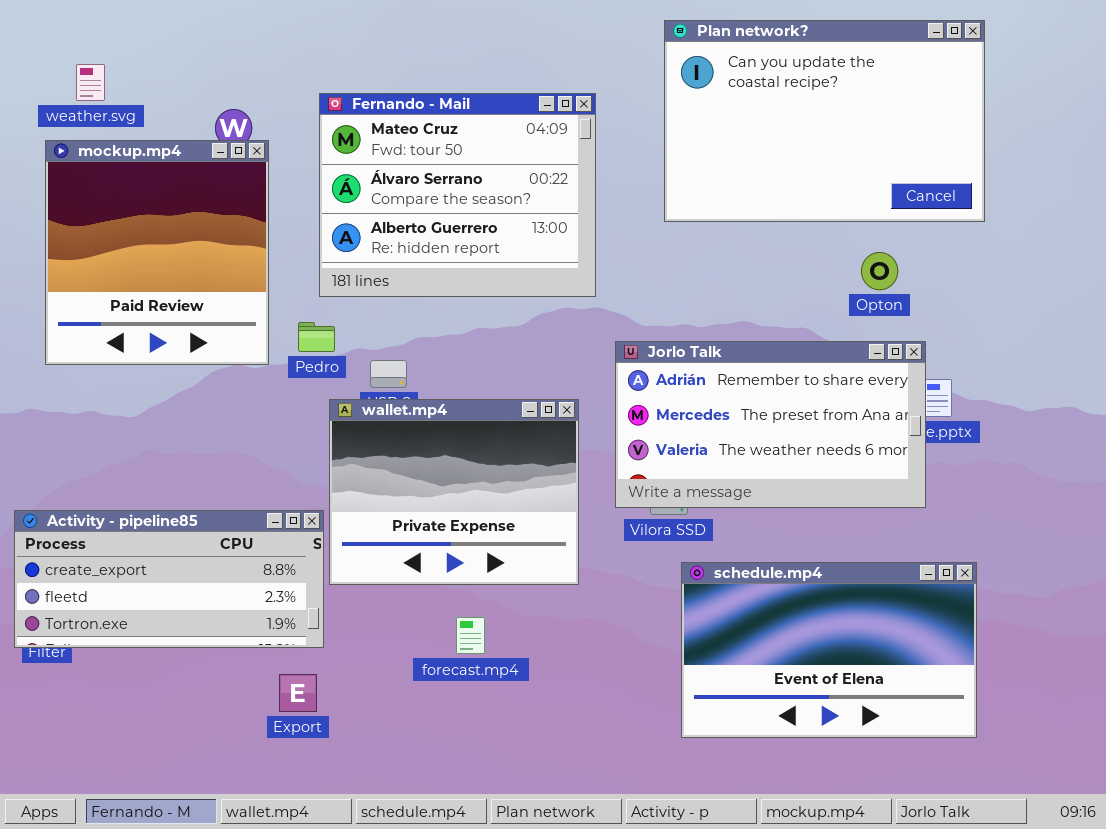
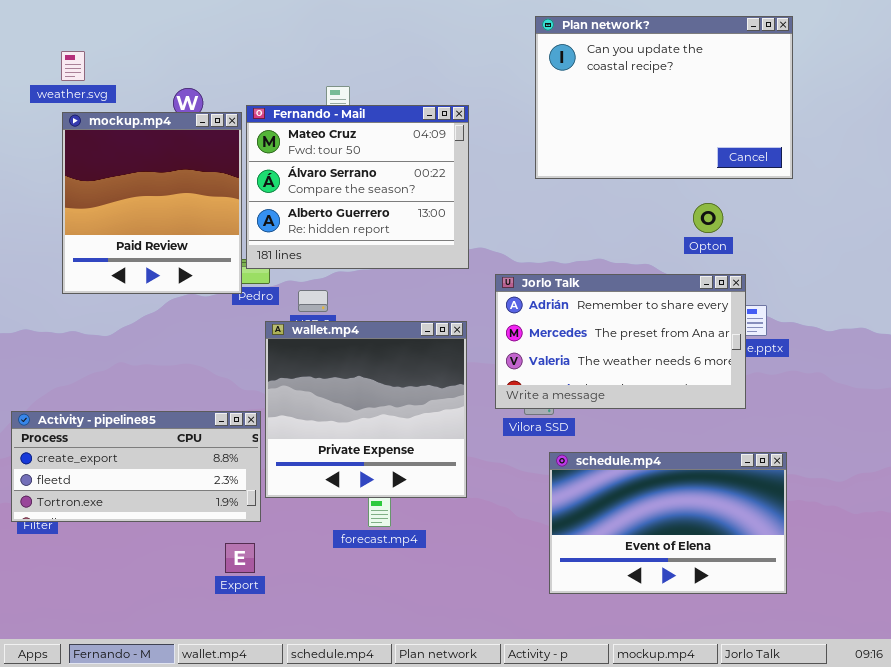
Fernando - Mail: [319,93,596,297] -> [246,105,469,269], moved
mockup.mp4: [45,140,269,365] -> [62,112,242,294], moved
wallet.mp4: [329,399,579,585] -> [265,321,467,498], resized

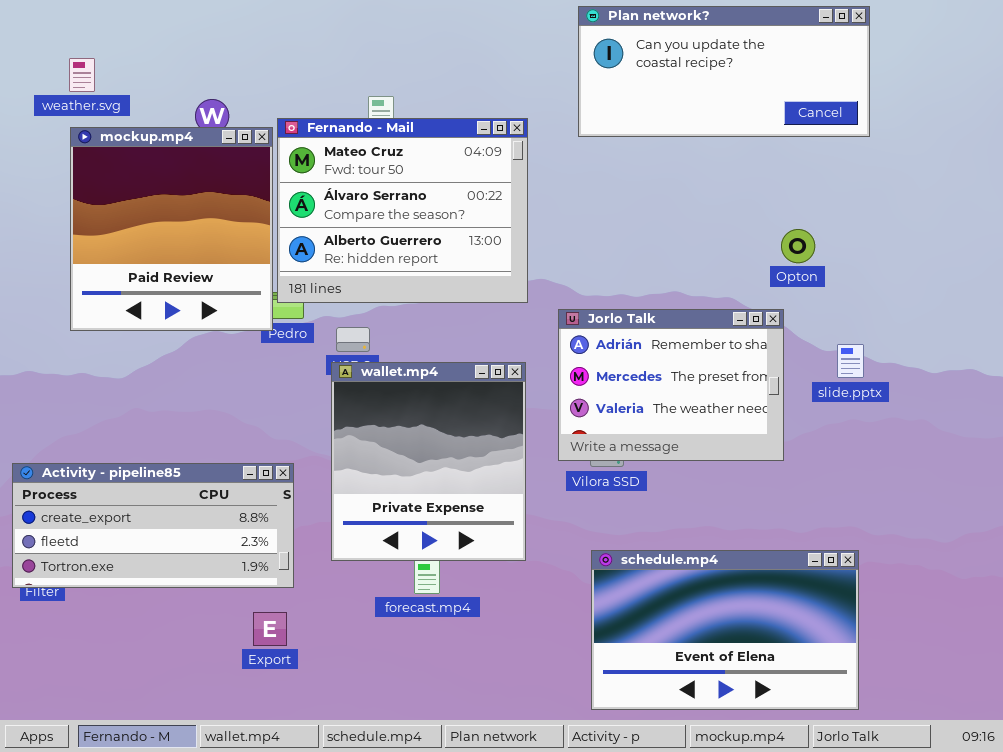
Plan network?: [535,16,793,179] -> [578,6,870,137], moved, resized
Jorlo Talk: [495,274,746,409] -> [558,309,784,461], resized
wallet.mp4: [265,321,467,498] -> [331,362,526,561], resized
schedule.mp4: [549,452,787,594] -> [591,550,859,710], moved

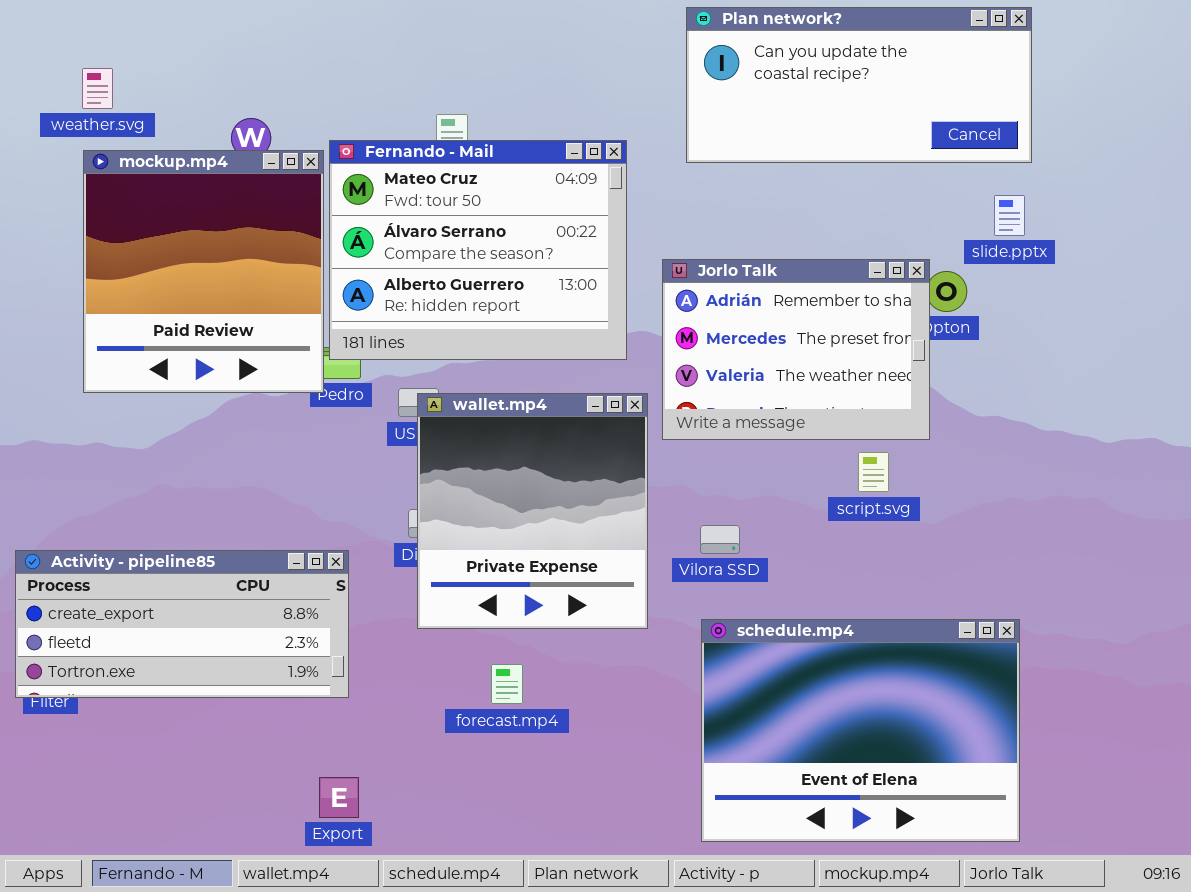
Jorlo Talk: [558,309,784,461] -> [662,259,930,440], moved
slide.pptx: [837,344,864,378] -> [994,195,1025,236], moved
wallet.mp4: [331,362,526,561] -> [417,393,648,629], moved
schedule.mp4: [591,550,859,710] -> [701,619,1020,842], resized
Export: [253,612,287,646] -> [319,777,359,818], moved

